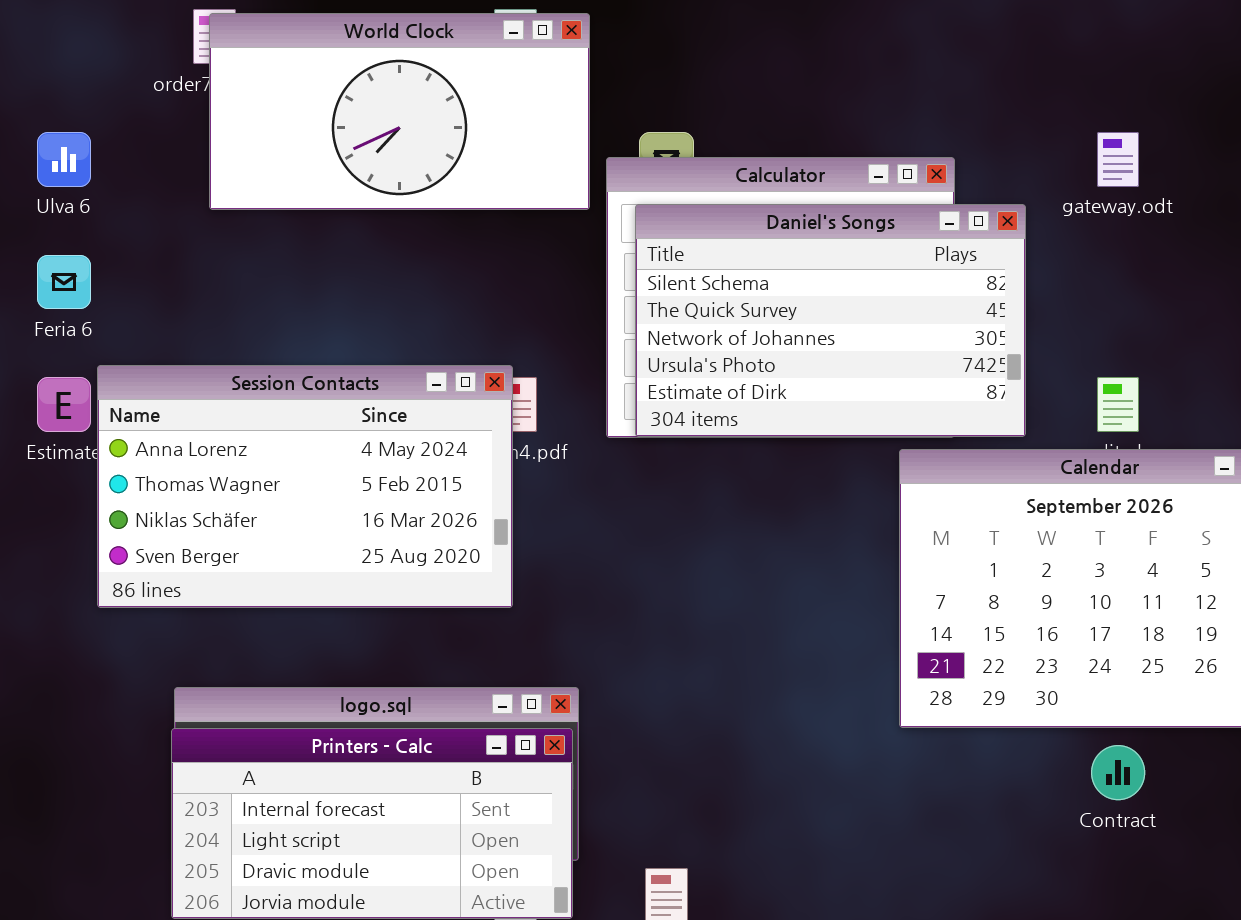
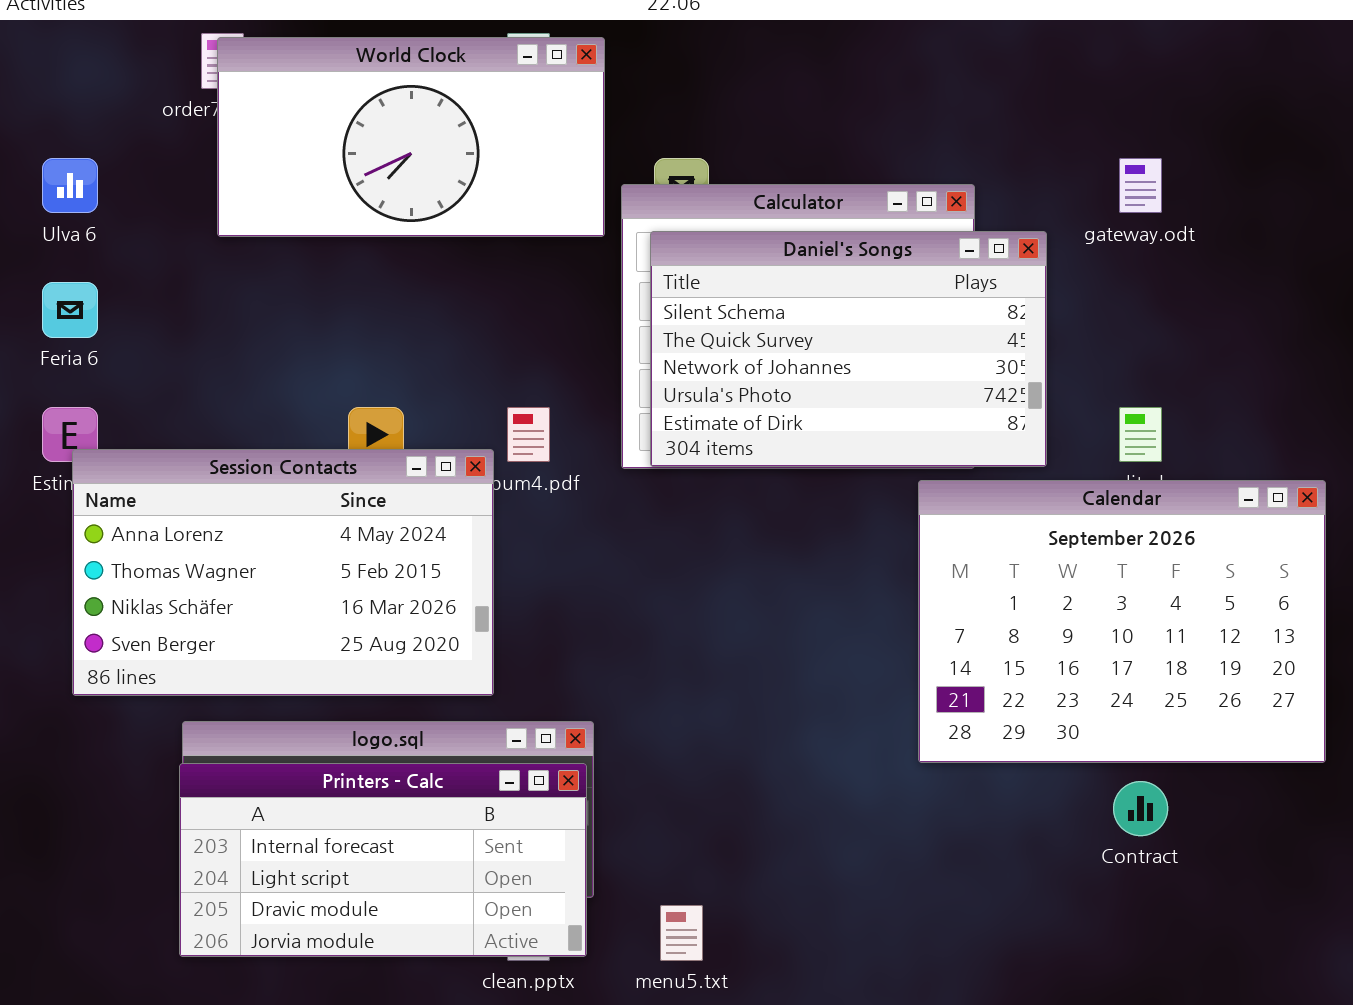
Session Contacts: [97,365,513,608] -> [72,449,494,696], moved

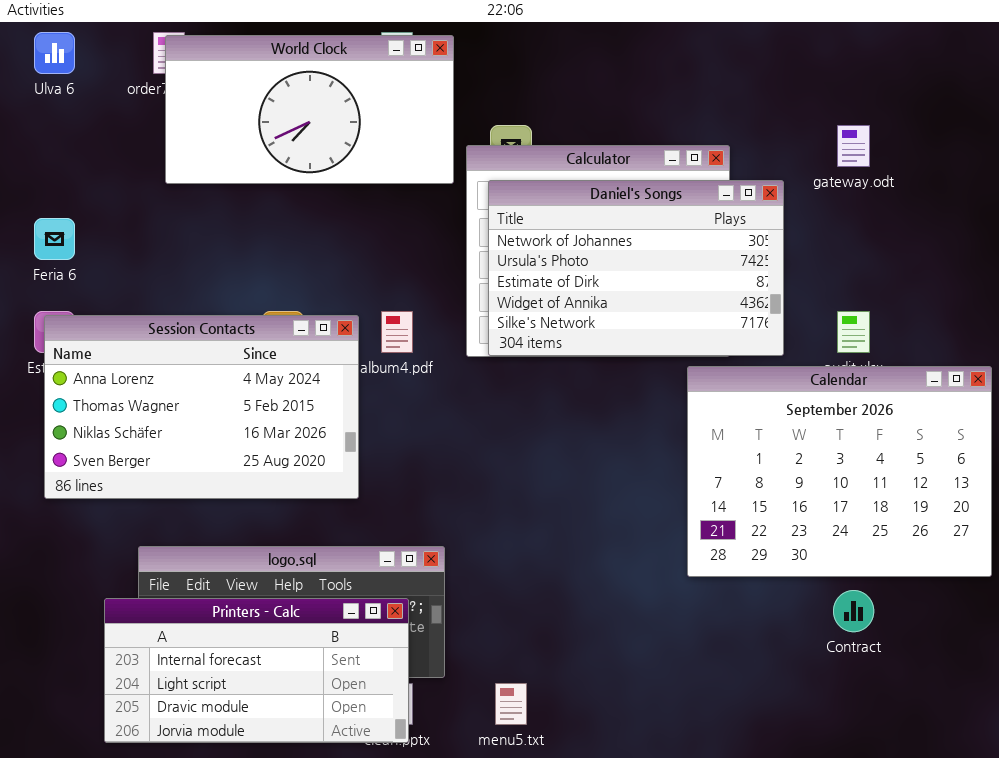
Ulva 6: [42,158,98,213] -> [34,32,75,74], moved
Daniel's Songs: [650,231,1047,467] -> [488,180,784,356], scrolled down 2 rows
Session Contacts: [72,449,494,696] -> [44,315,359,499], moved
Printers - Calc: [179,763,587,957] -> [104,598,409,743], moved

